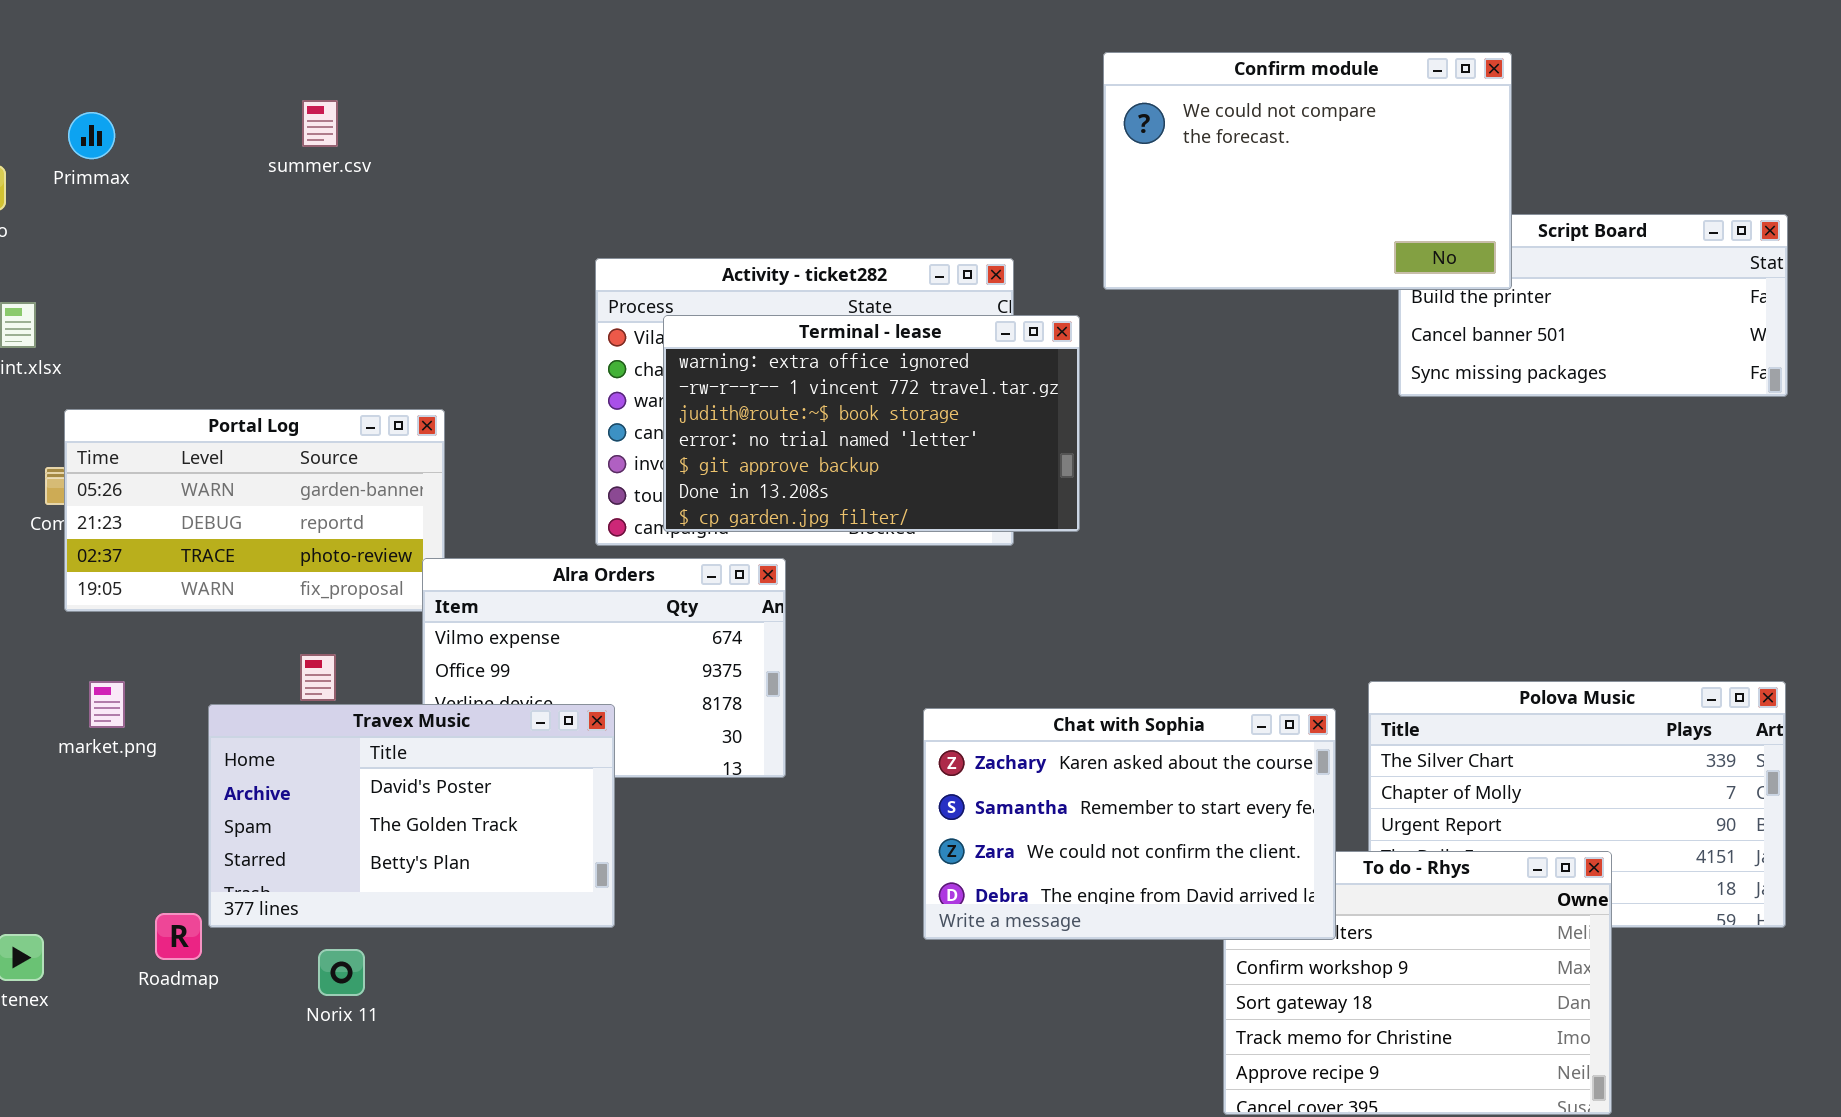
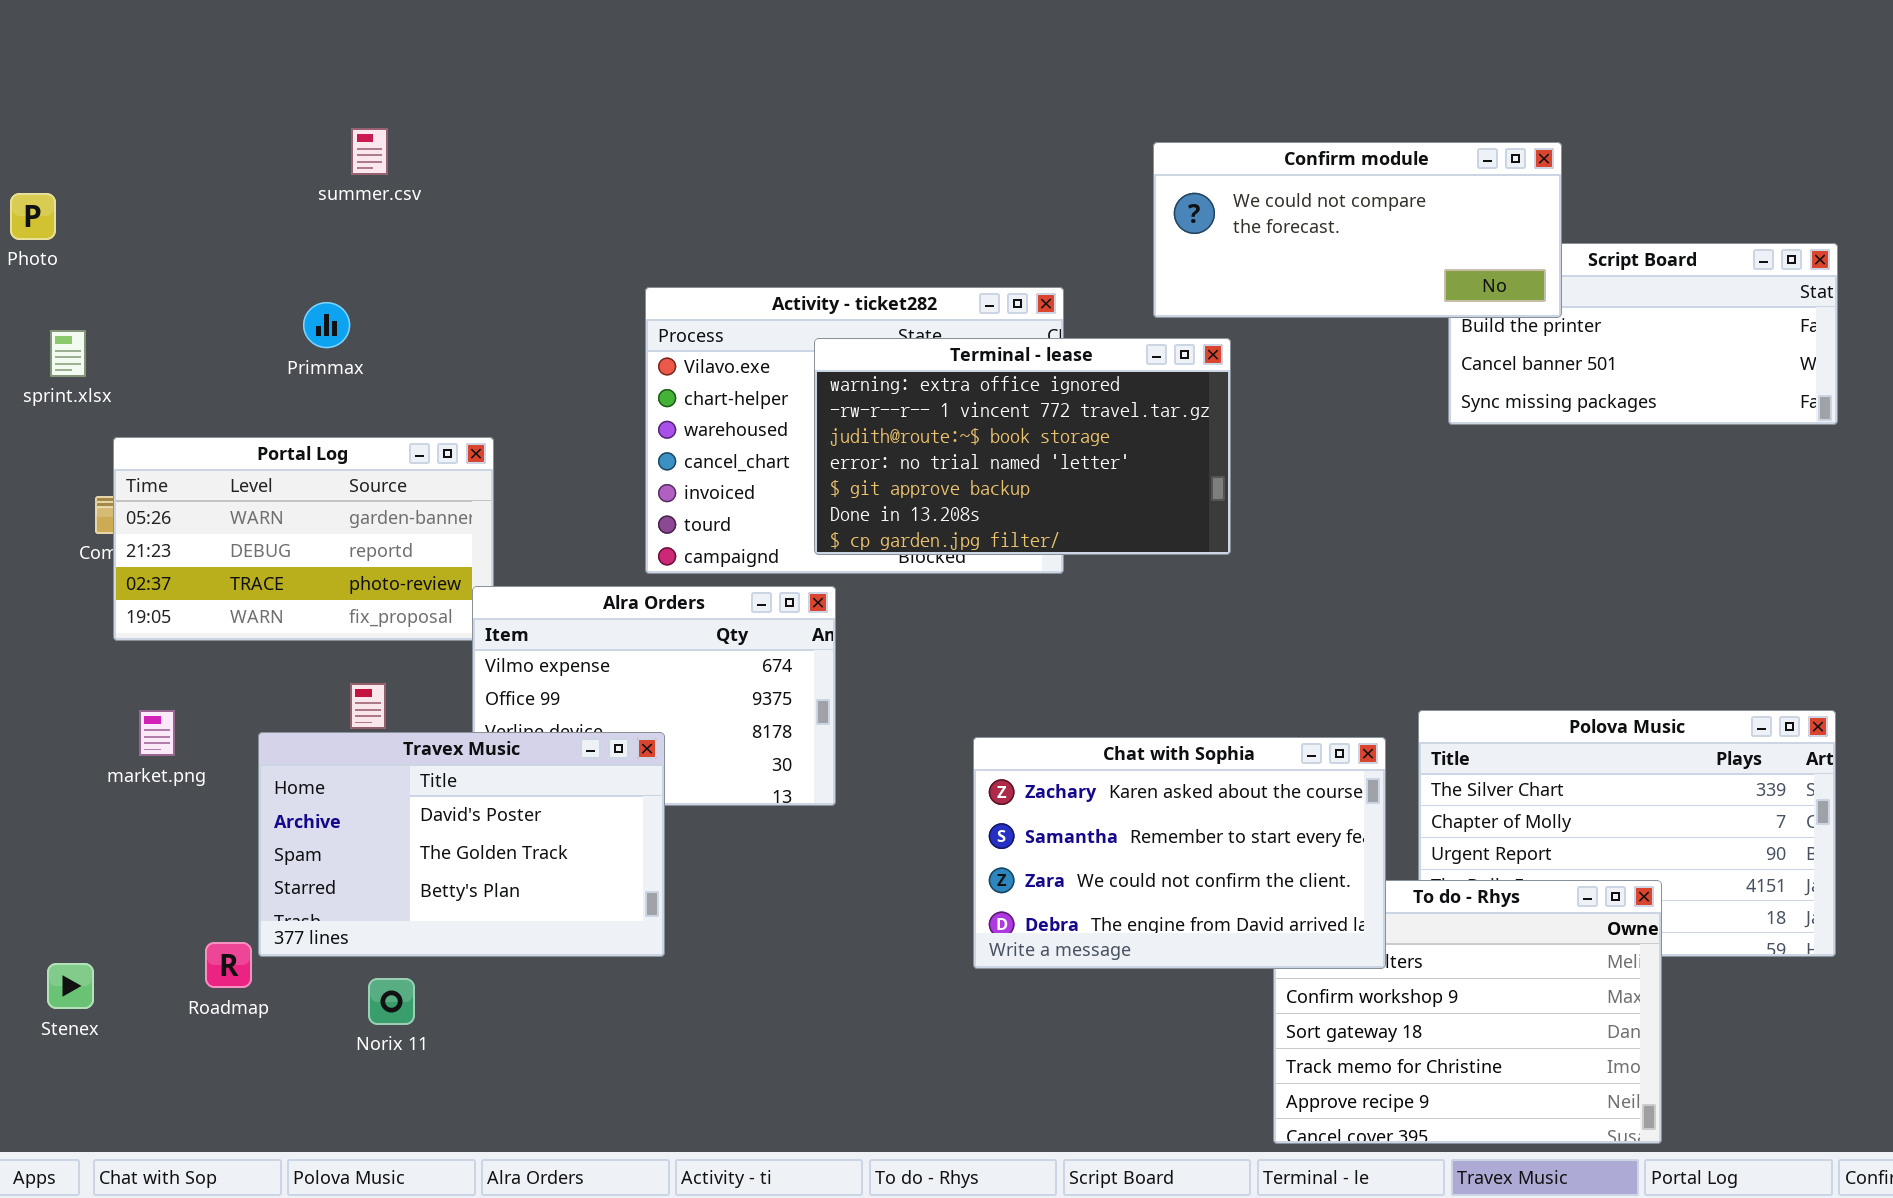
Confirm module: [1103,52,1512,290] -> [1153,142,1562,318], resized
Primmax: [68,112,115,159] -> [303,302,350,348], moved
Terminal - lease: [663,315,1080,532] -> [814,338,1231,555], moved

